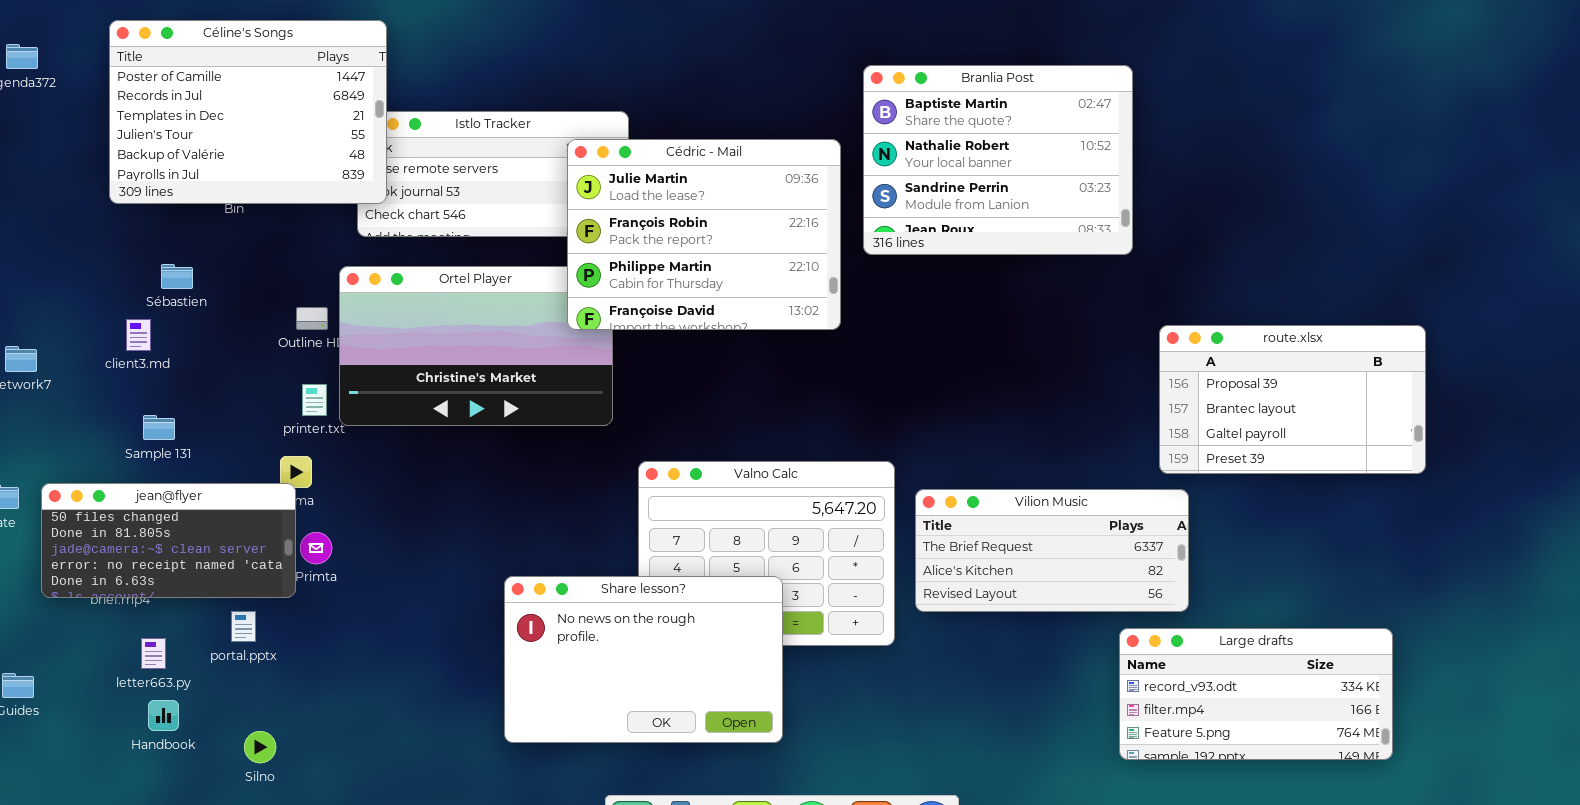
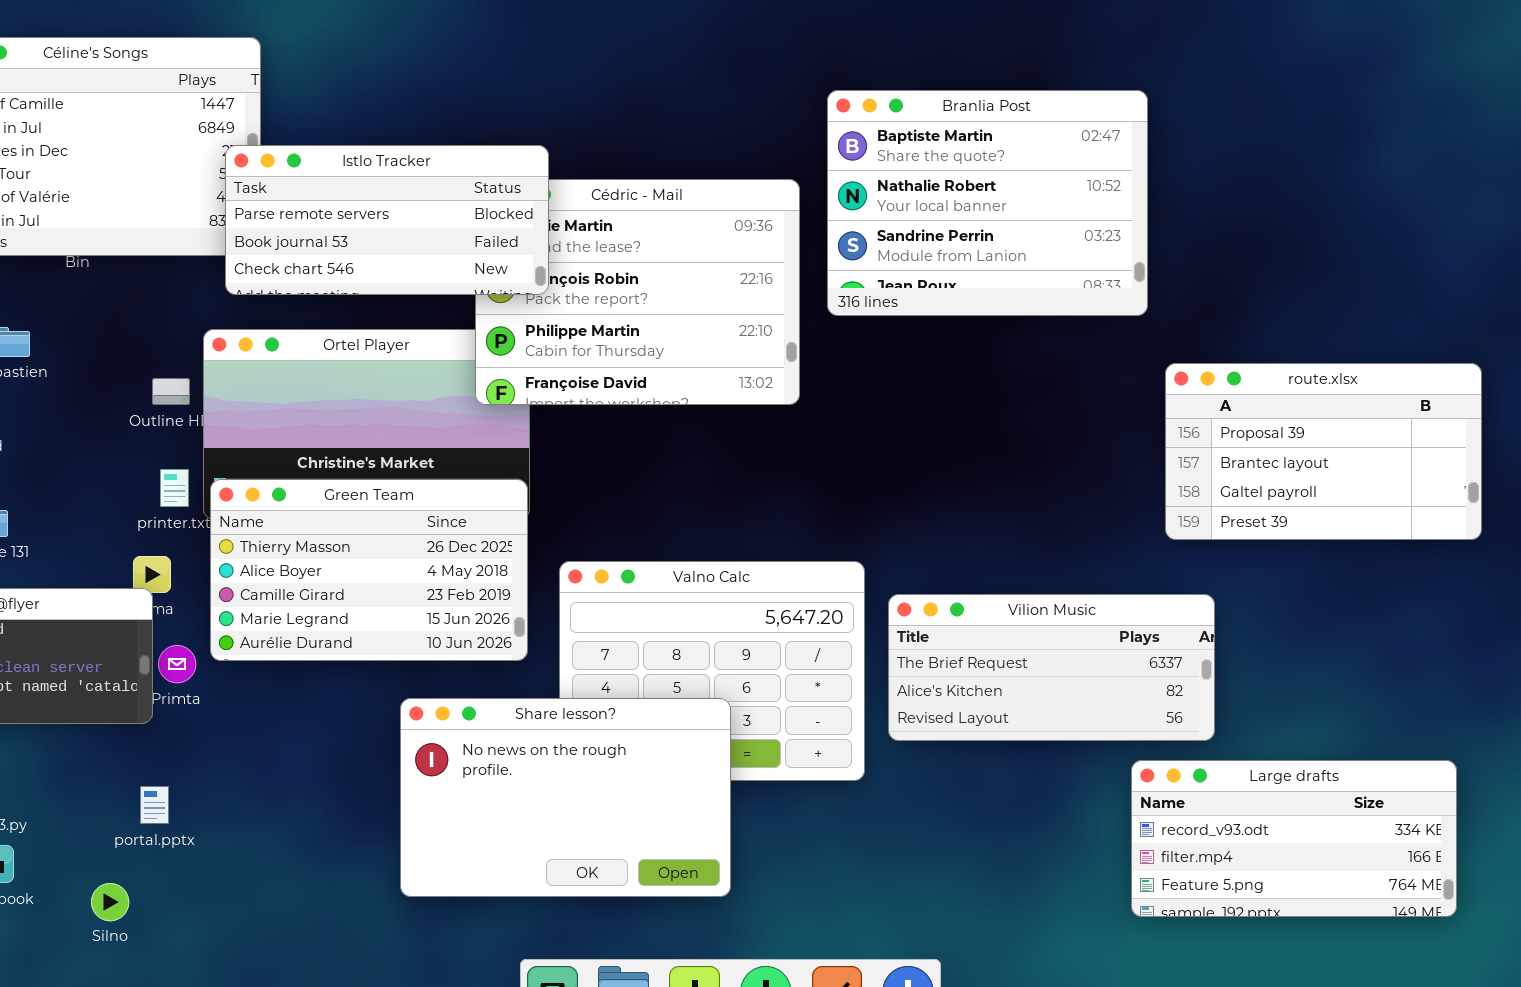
Istlo Tracker: [357,111,629,237] -> [225,145,549,295], raised
route.xlsx: [1159,325,1426,474] -> [1165,363,1482,540], moved
Green Team: none -> [210,479,528,661], opened
portal.pptx: [231,611,256,642] -> [140,786,169,824], moved

